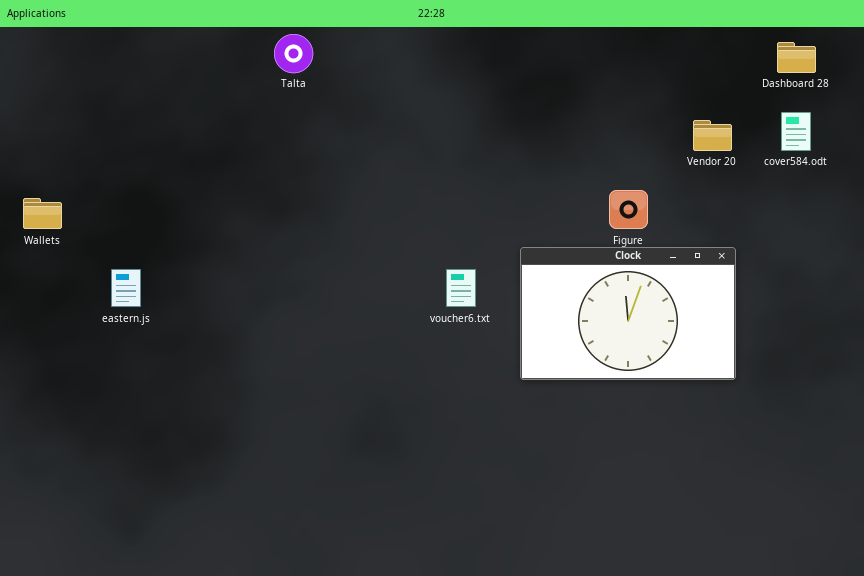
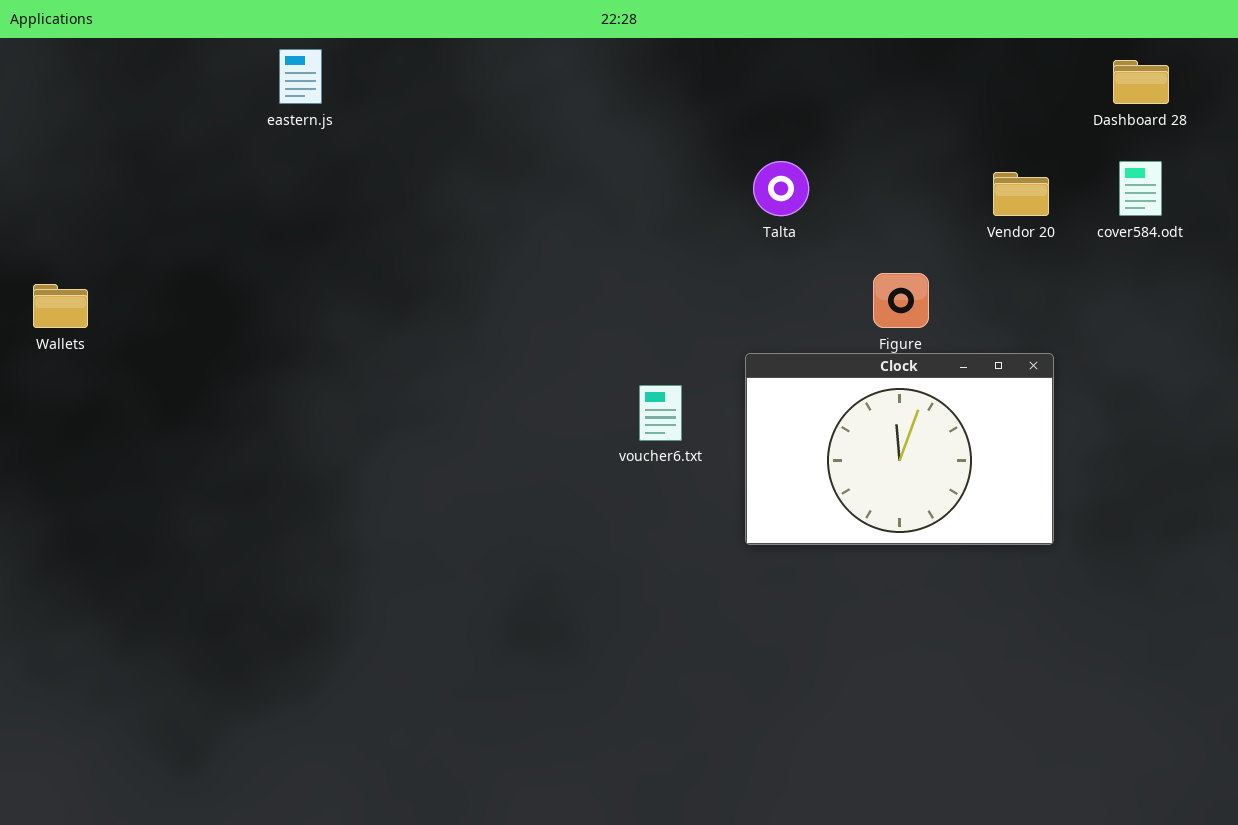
Talta: [274,34,313,73] -> [753,161,809,216], moved
eastern.js: [111,269,141,307] -> [279,49,322,104], moved

